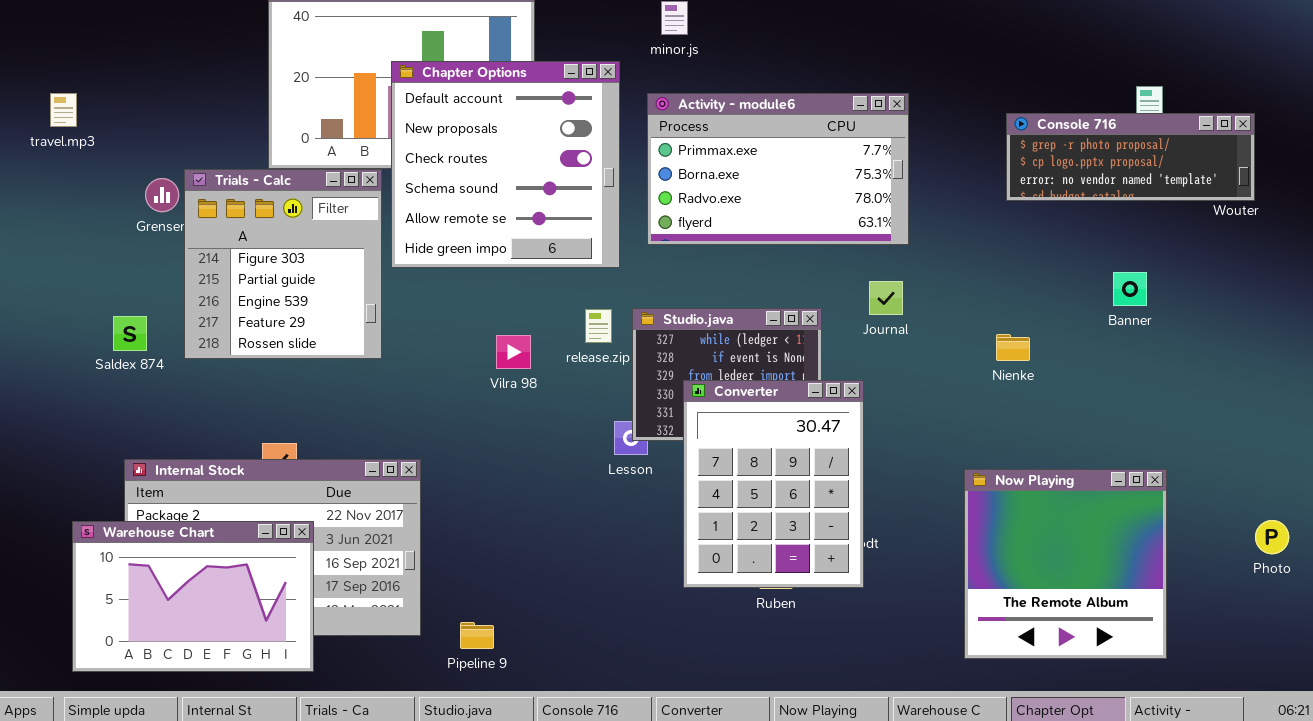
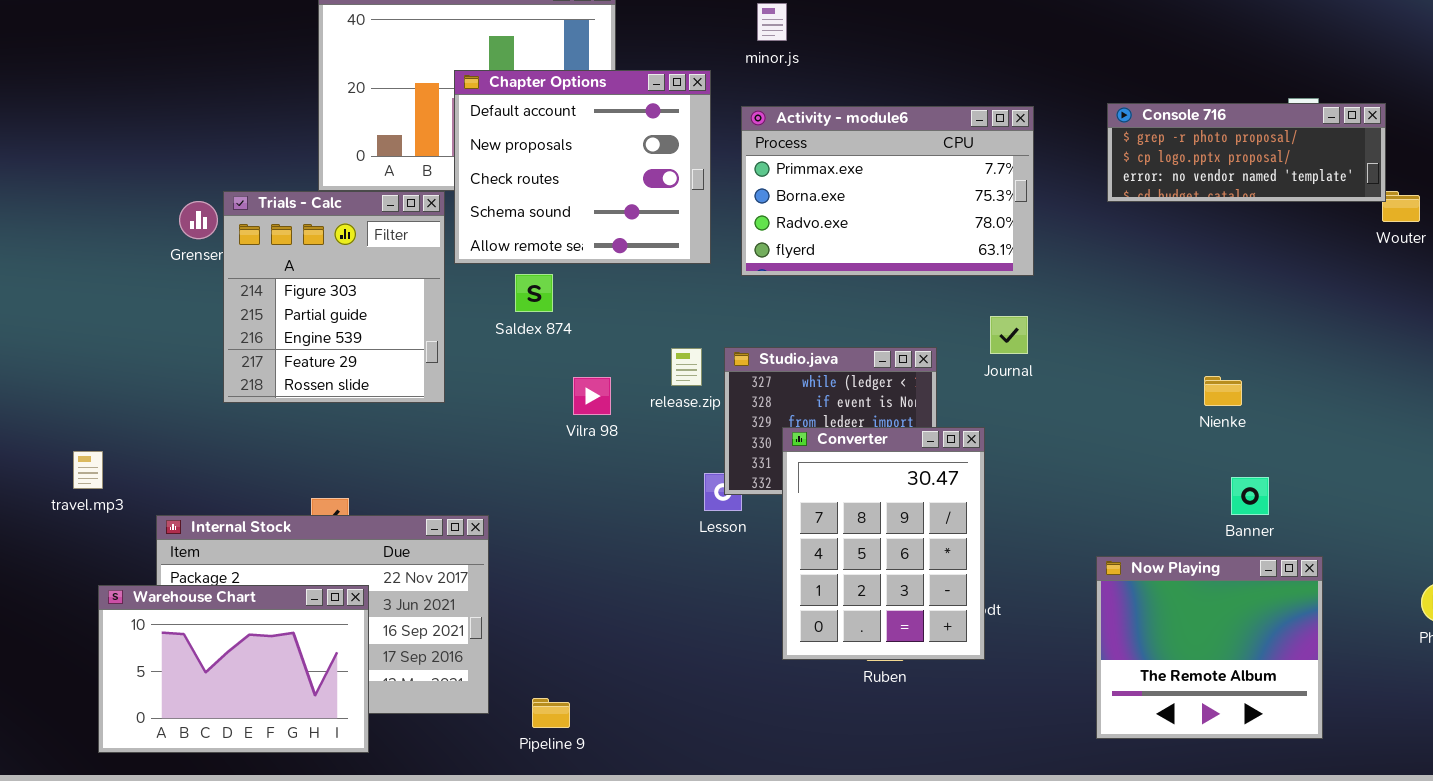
Chapter Options: [391,61,620,268] -> [454,70,711,264], resized
travel.mp3: [50,93,77,127] -> [73,451,103,489], moved
Console 716: [1006,113,1255,201] -> [1107,103,1386,202], moved
Banner: [1113,272,1147,306] -> [1231,477,1269,515], moved
Saldex 874: [113,316,147,351] -> [515,274,553,312], moved
Nienke: [996,334,1030,361] -> [1204,376,1242,406], moved
Now Playing: [964,469,1167,659] -> [1096,556,1323,739], resized

